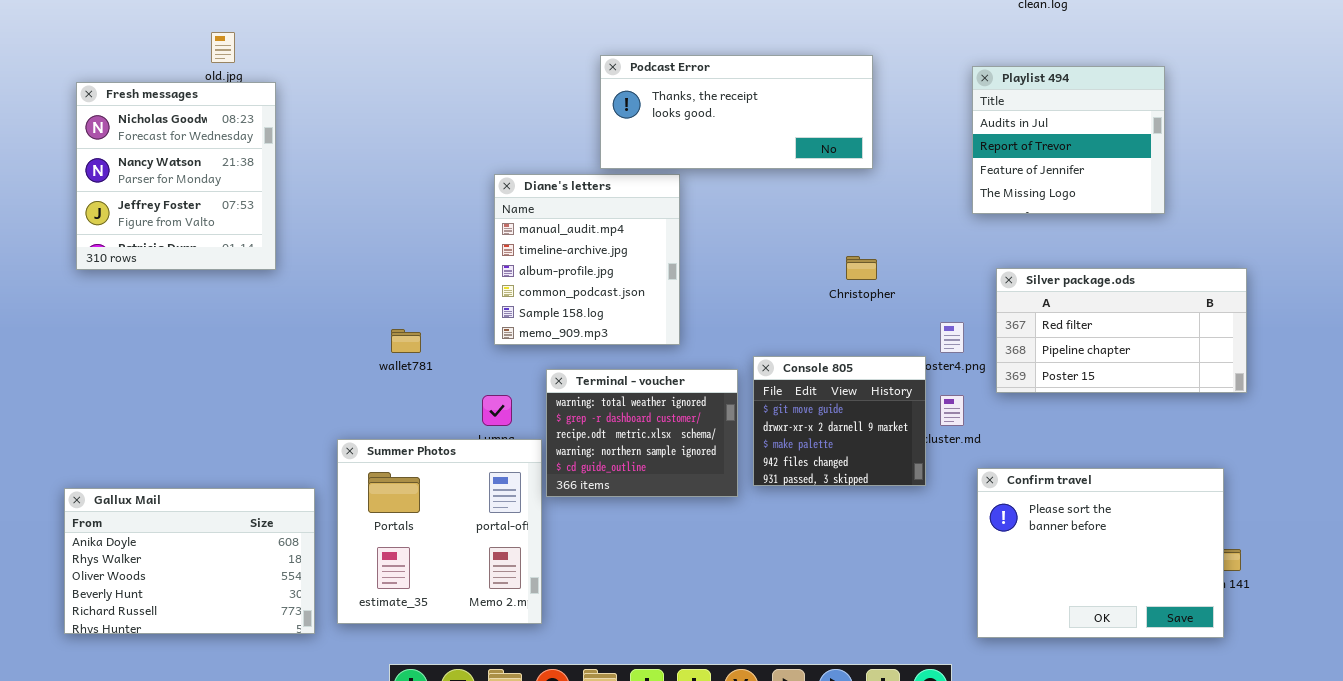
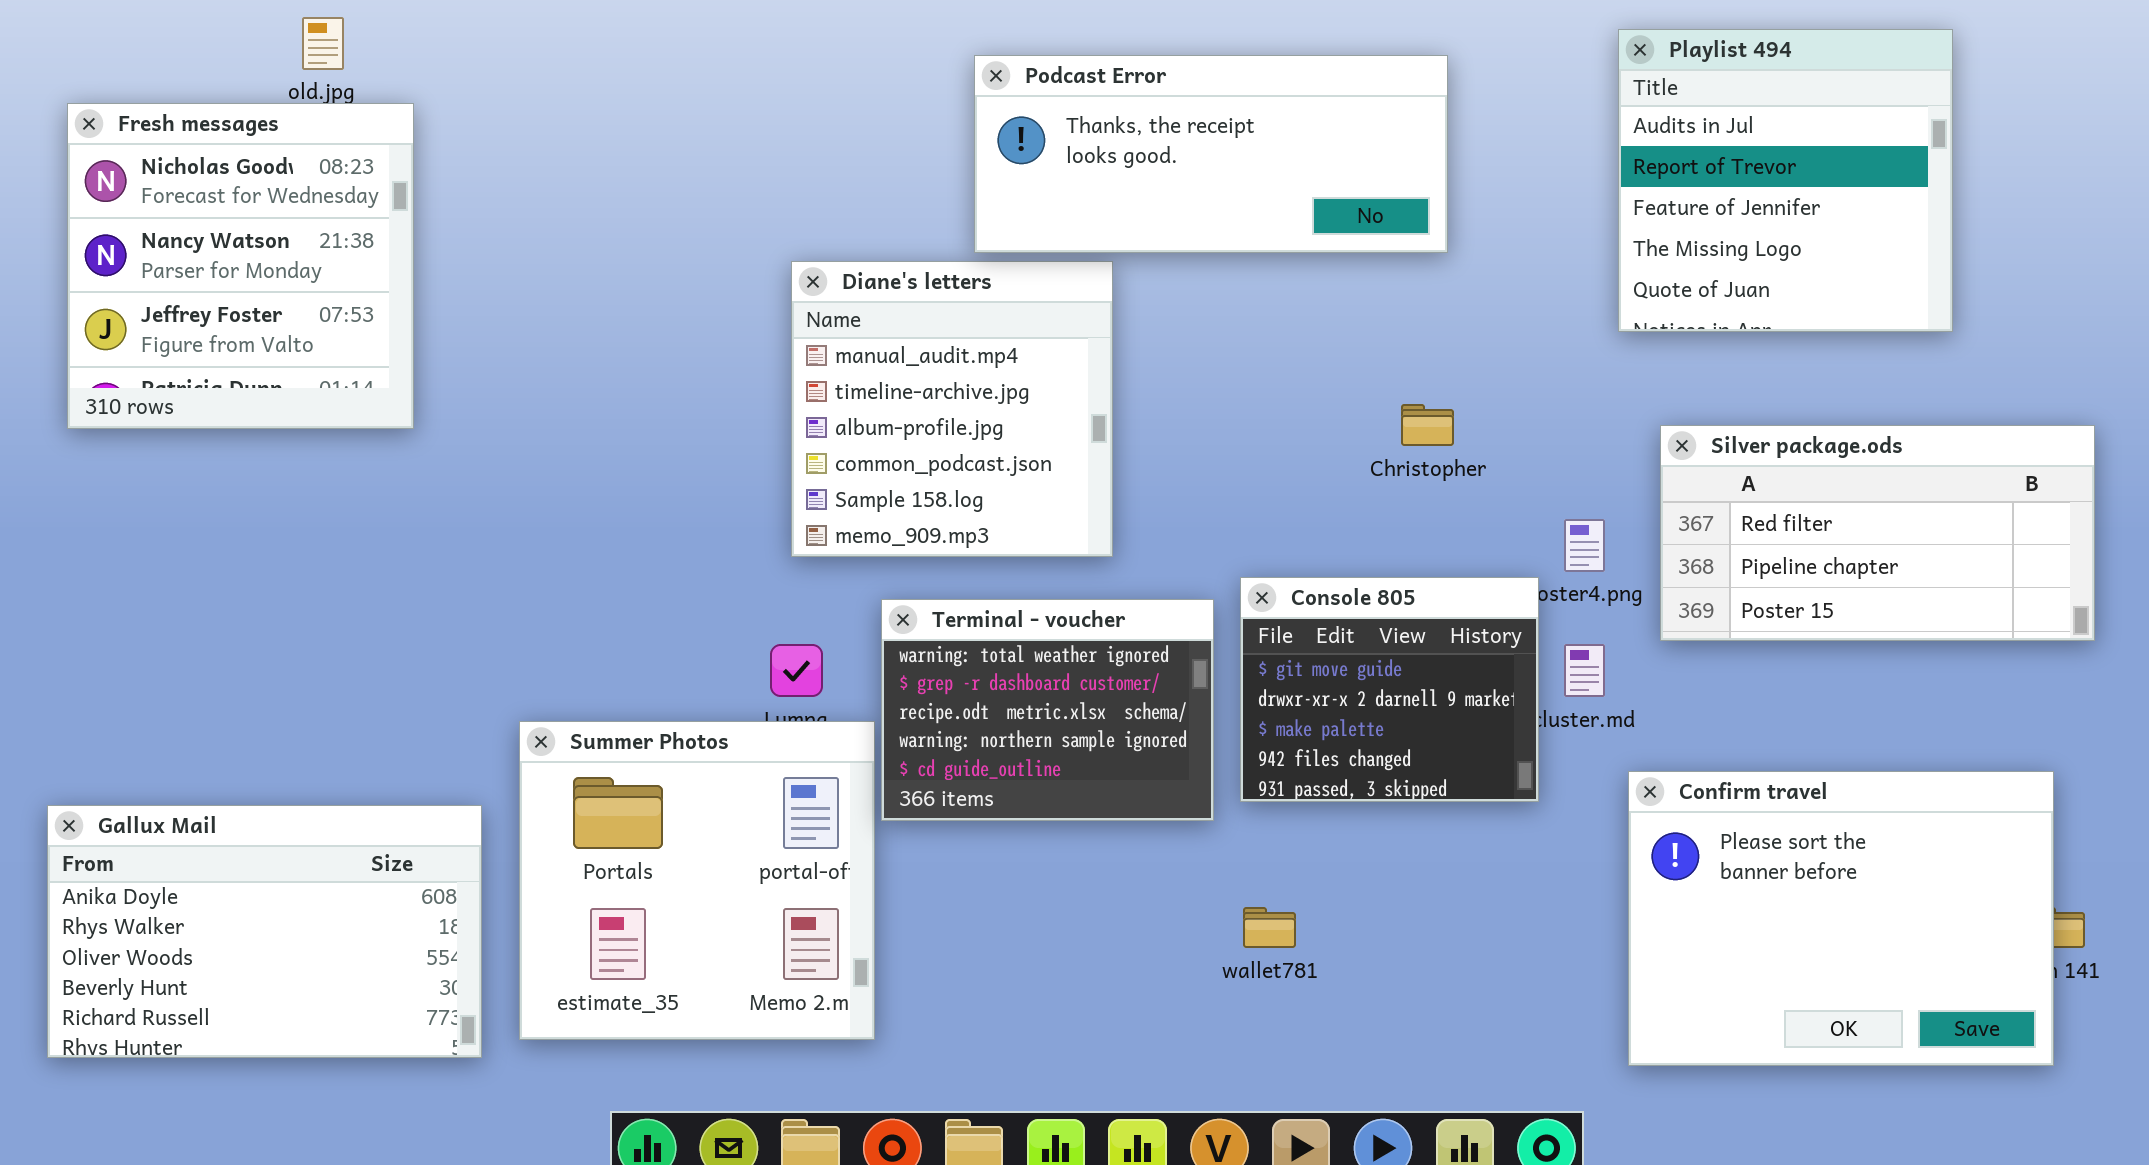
Playlist 494: [972,66,1165,214] -> [1618,29,1953,332], resized
wallet781: [391,329,421,353] -> [1243,907,1296,948], moved

